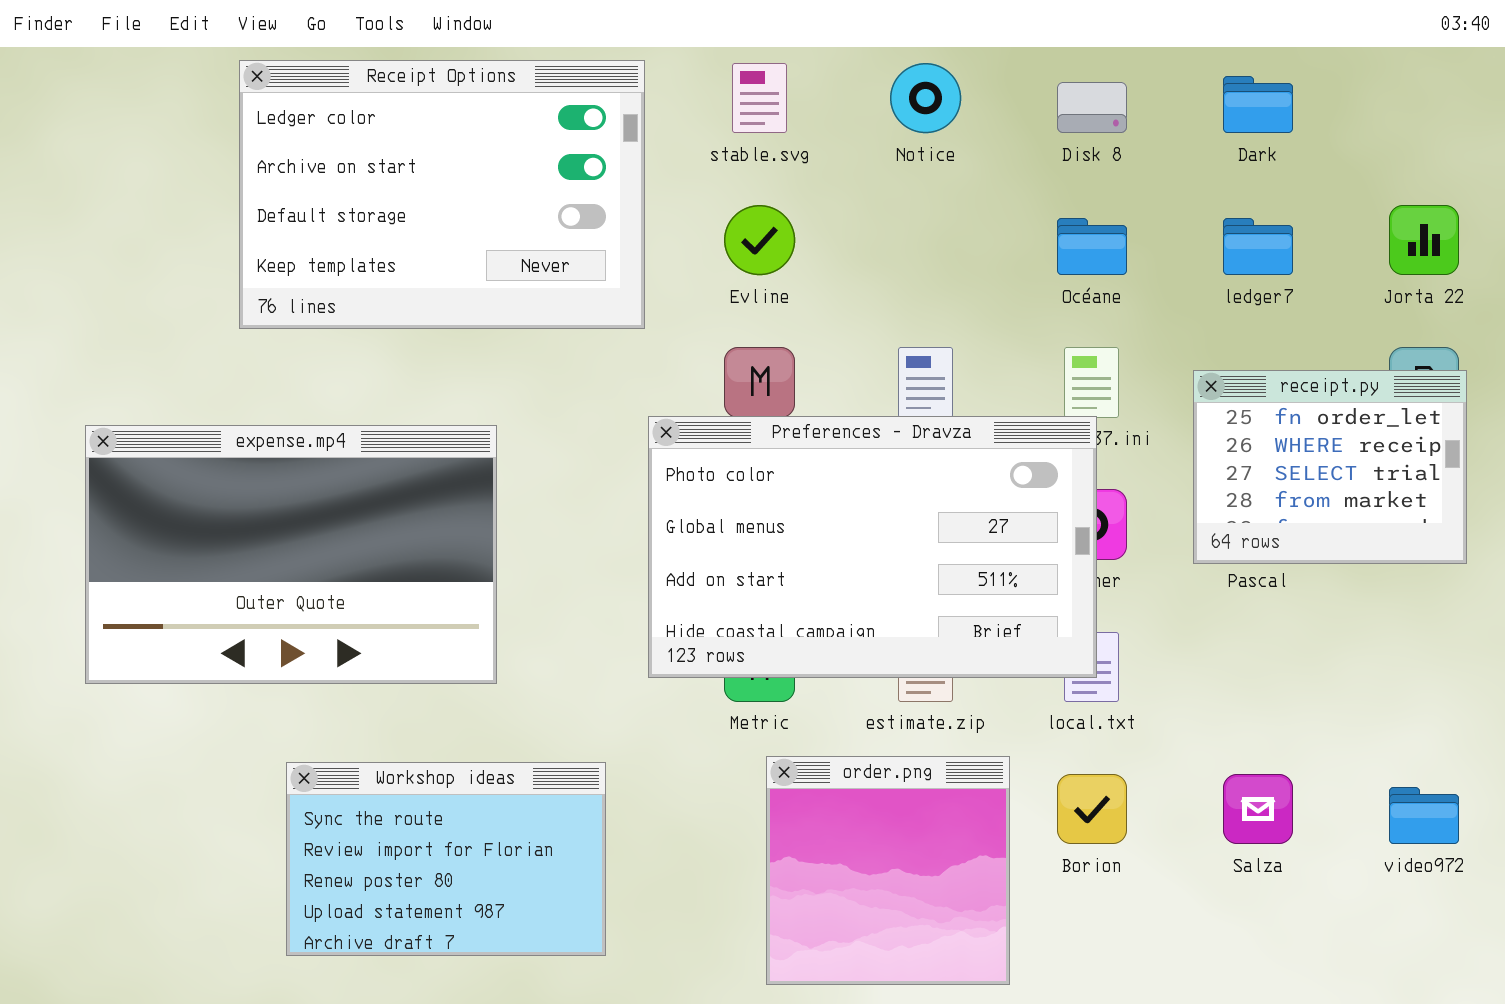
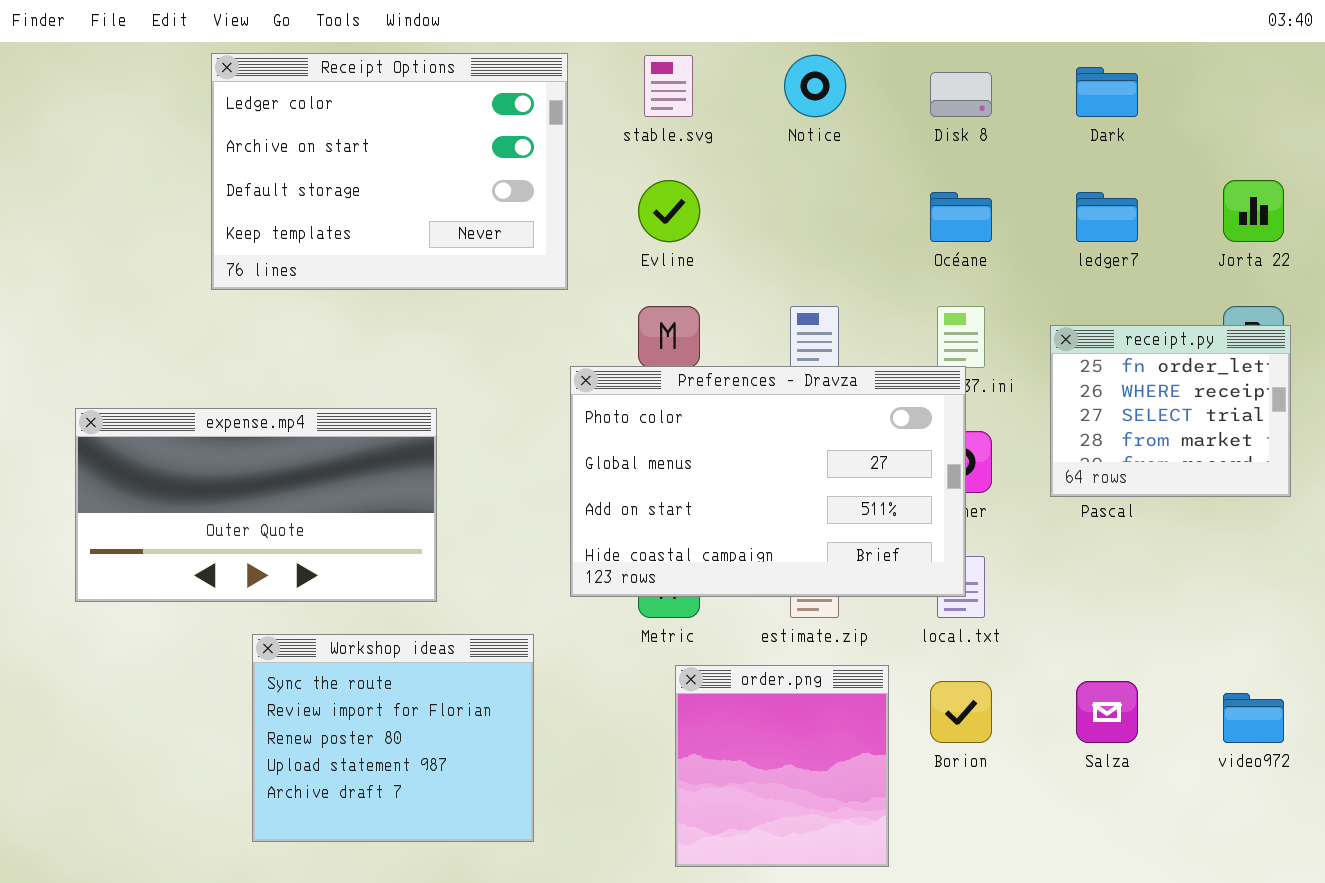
expense.mp4: [85,425,497,684] -> [75,408,437,602], resized
Workshop ideas: [286,762,606,956] -> [252,634,534,842], resized

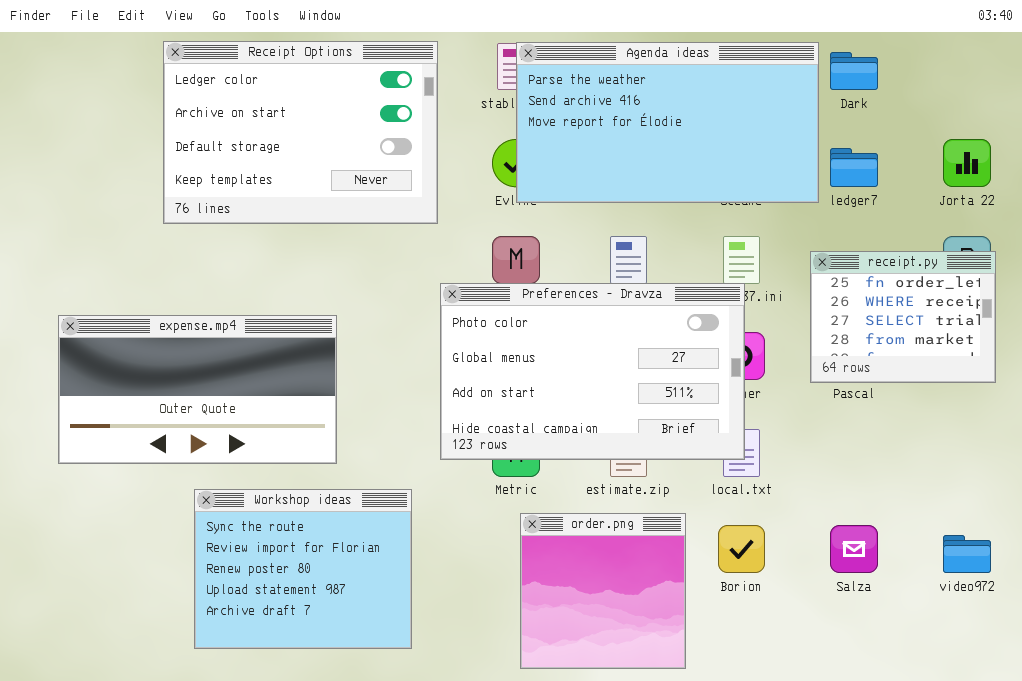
Agenda ideas: none -> [516,42,819,203], opened

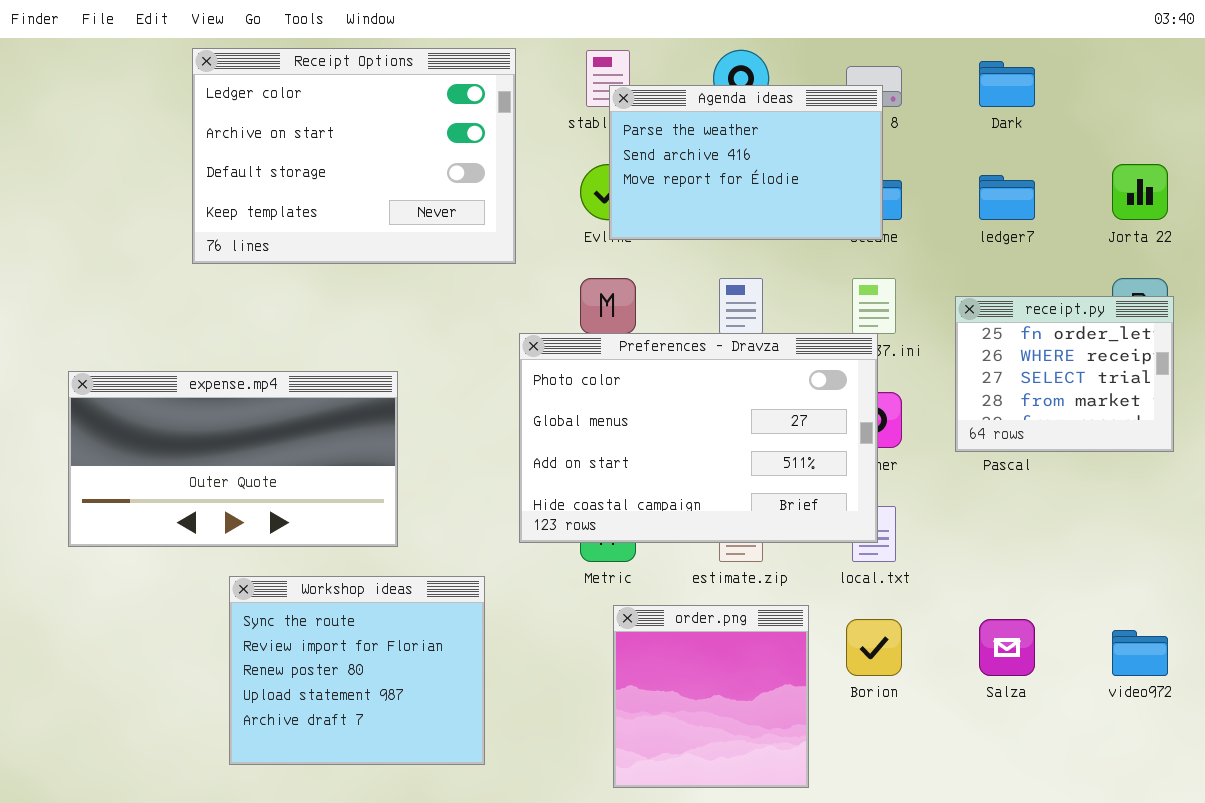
Agenda ideas: [516,42,819,203] -> [609,85,883,240], resized

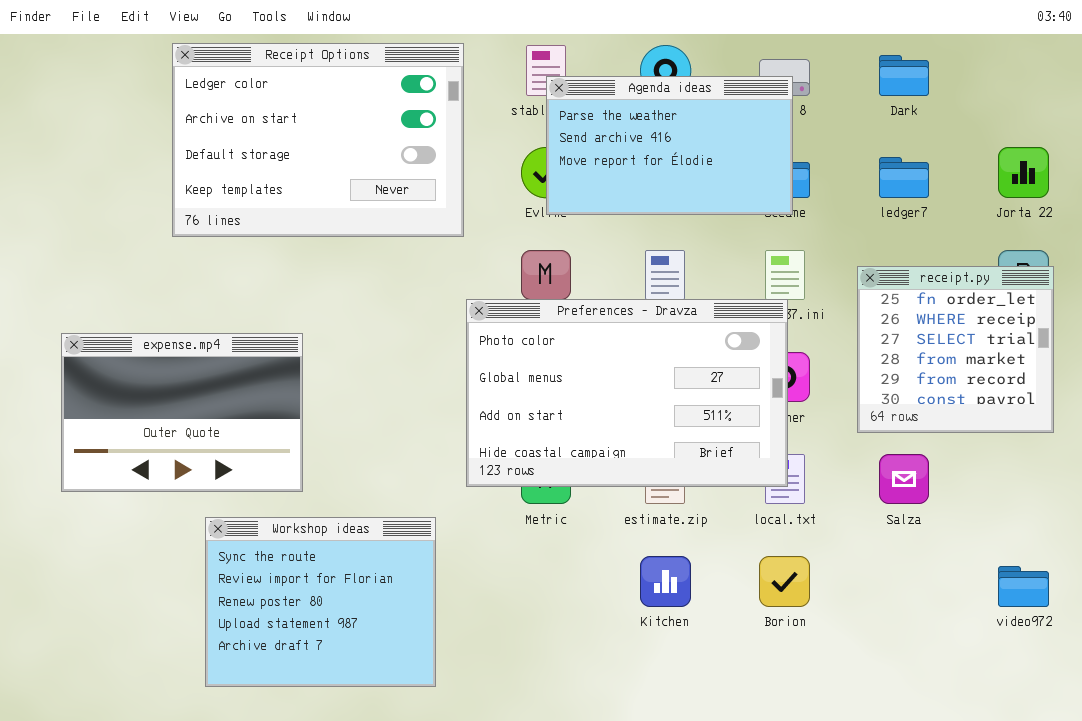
receipt.py: [955,296,1174,452] -> [857,266,1054,433], resized
expense.mp4: [68,371,398,547] -> [61,333,303,492], resized
order.png: [613,605,809,788] -> none, closed
Salza: [979,619,1035,676] -> [879,454,929,504], moved

